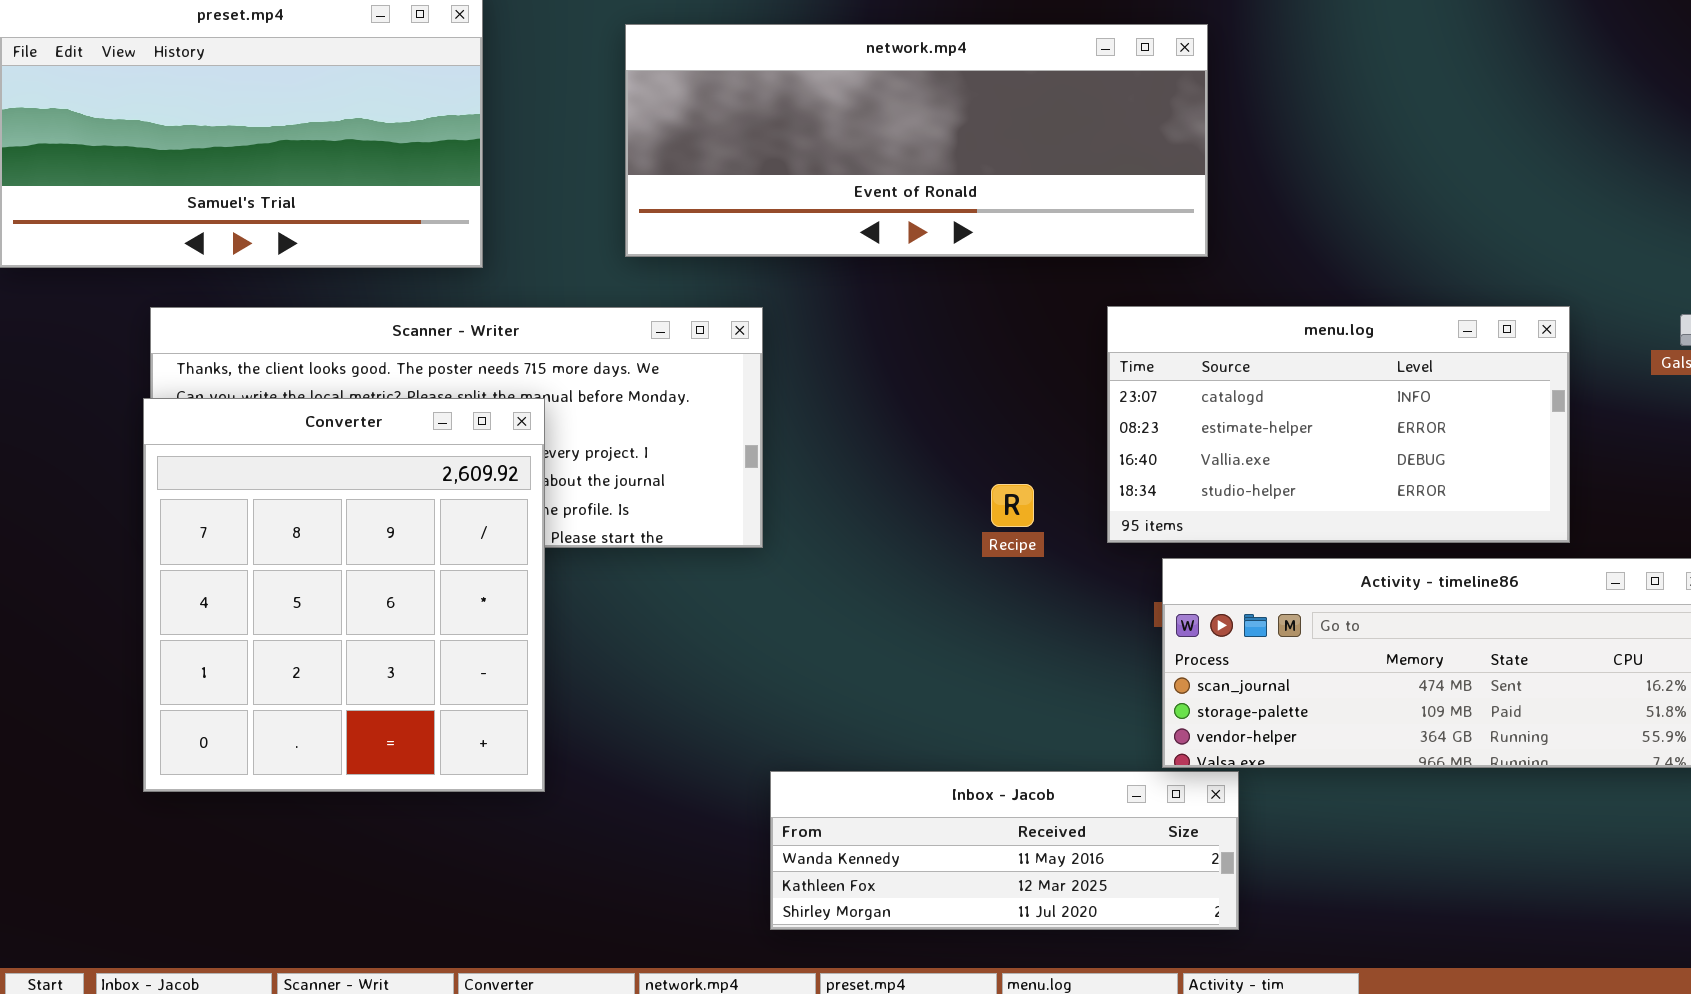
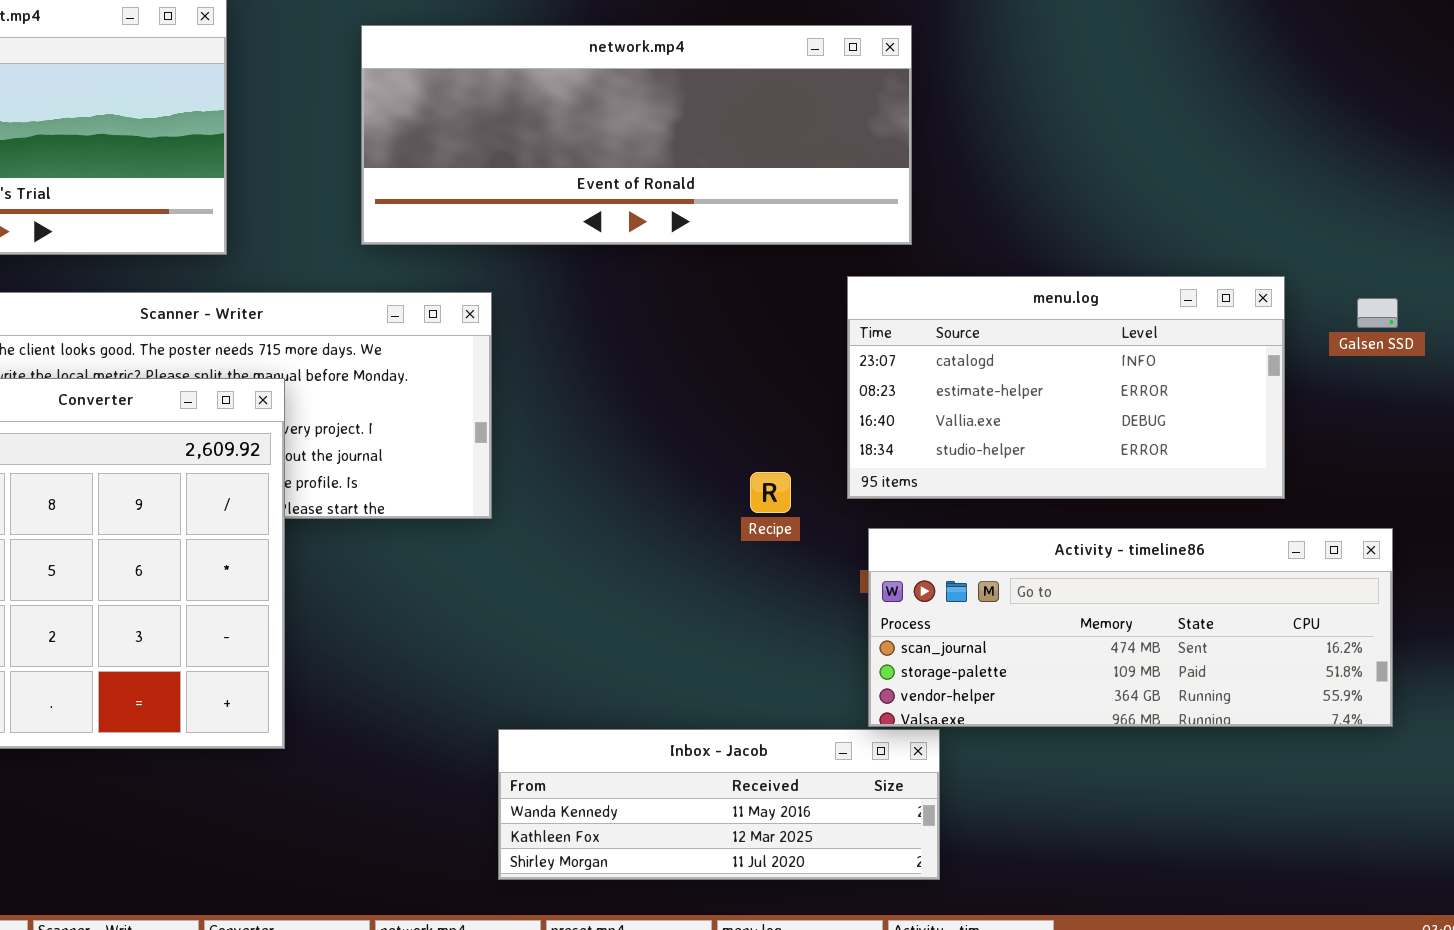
menu.log: [1107,306,1570,543] -> [847,276,1285,499], moved
Recipe: [991,484,1034,527] -> [750,472,791,513], moved

